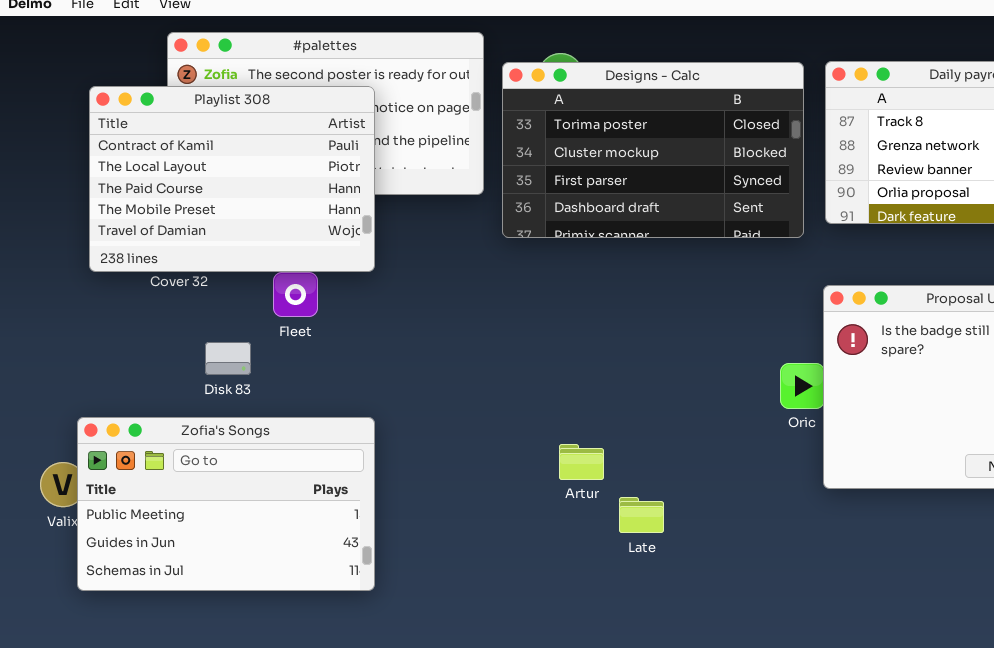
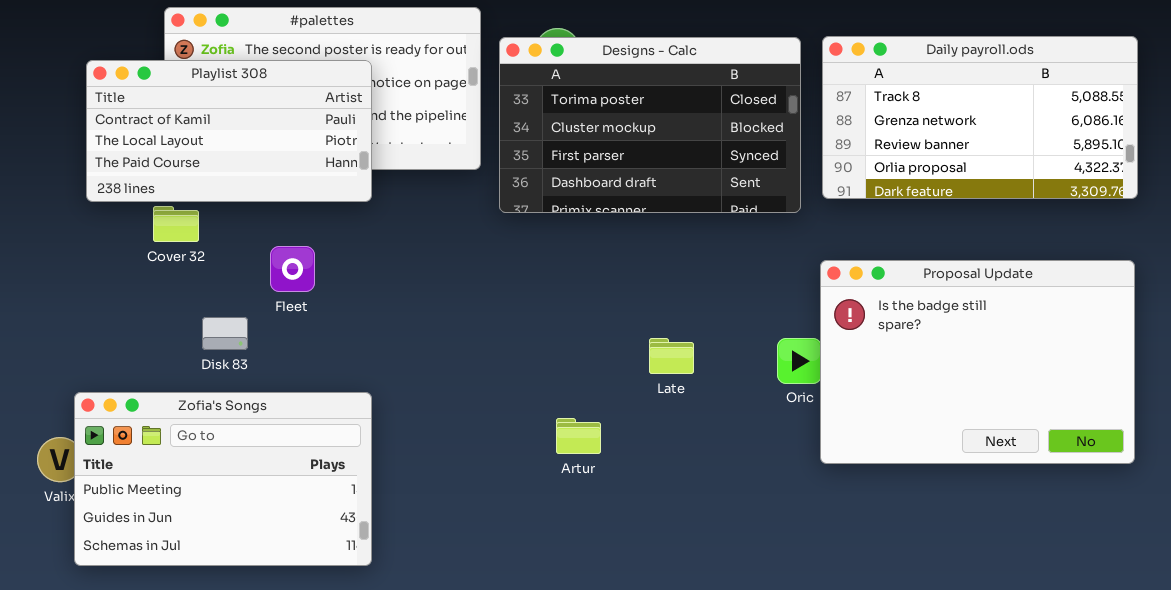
Playlist 308: [89,86,375,272] -> [86,60,372,202], resized
Late: [619,497,664,533] -> [649,338,694,374], moved

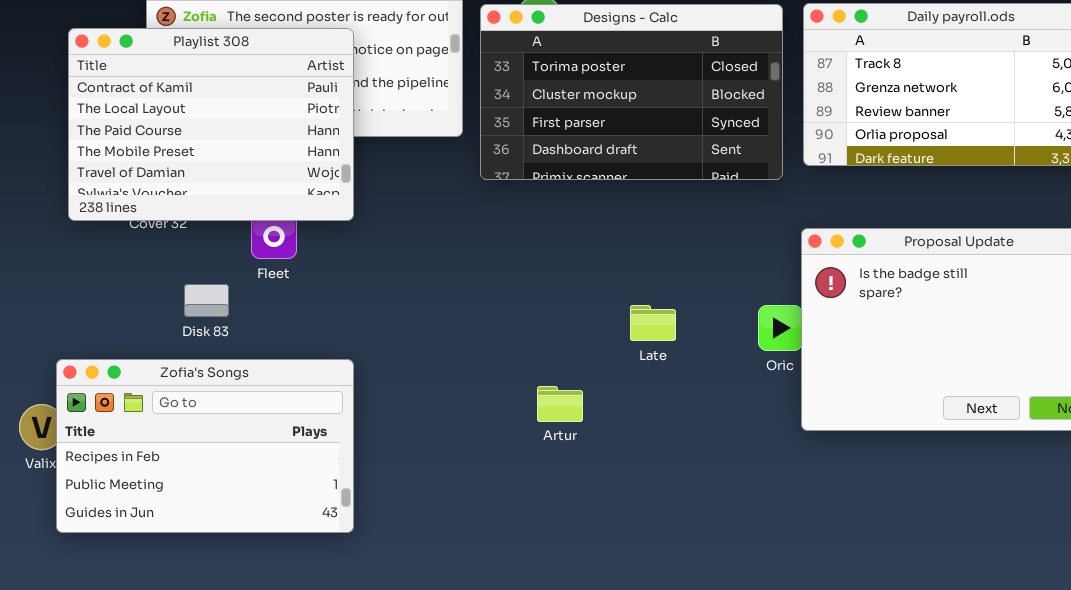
Playlist 308: [86,60,372,202] -> [68,28,354,221], resized
Zofia's Songs: [74,392,372,566] -> [56,359,354,533], scrolled up 1 row

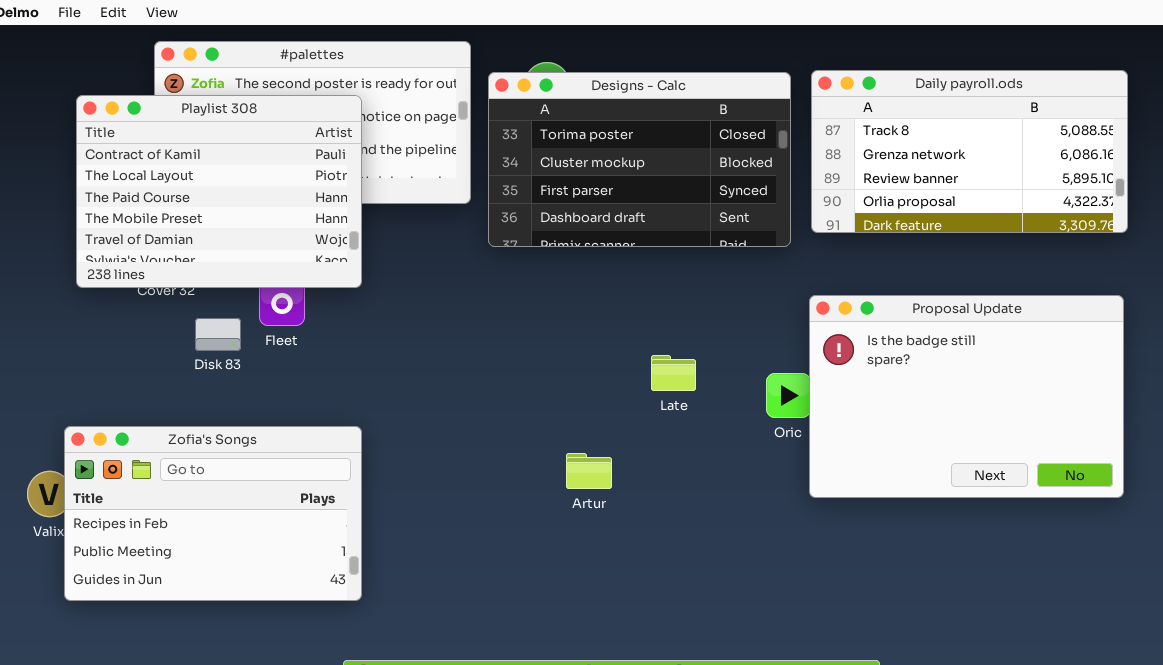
Disk 83: [184,284,229,317] -> [195,318,241,351], moved
Late: [630,305,676,341] -> [651,355,696,391], moved
Artur: [537,386,583,422] -> [566,453,612,489], moved

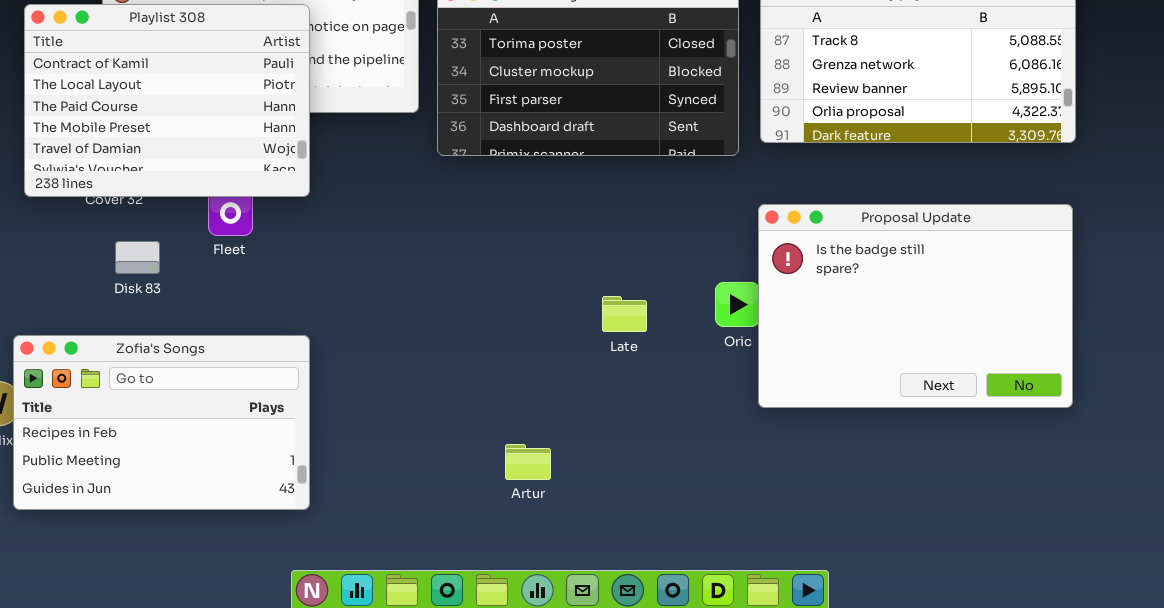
Disk 83: [195,318,241,351] -> [115,241,160,274], moved
Late: [651,355,696,391] -> [602,296,647,332], moved
Artur: [566,453,612,489] -> [505,444,551,480], moved

